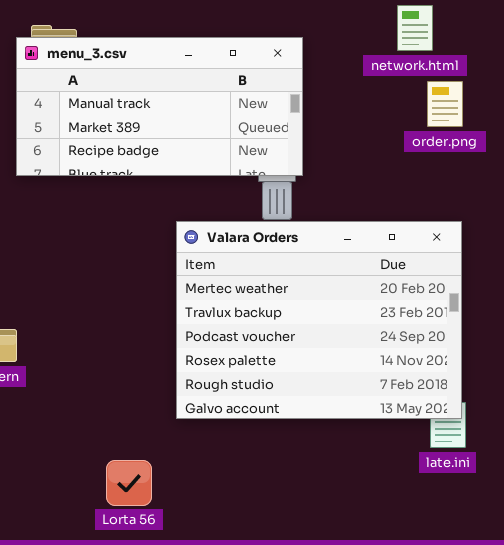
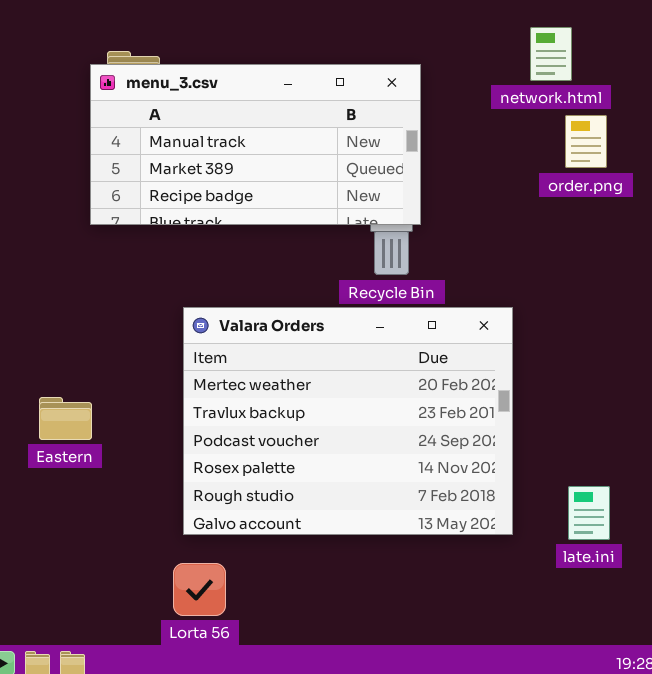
Valara Orders: [176,221,462,419] -> [183,307,513,535], moved
Lorta 56: [106,460,152,506] -> [173,563,226,616], moved

